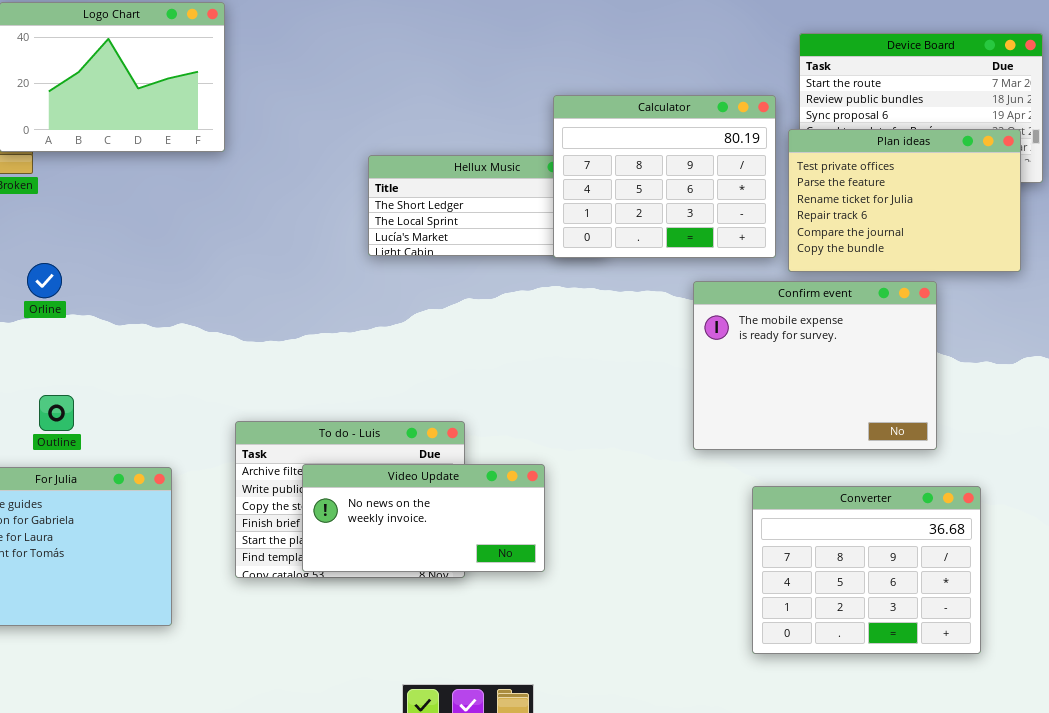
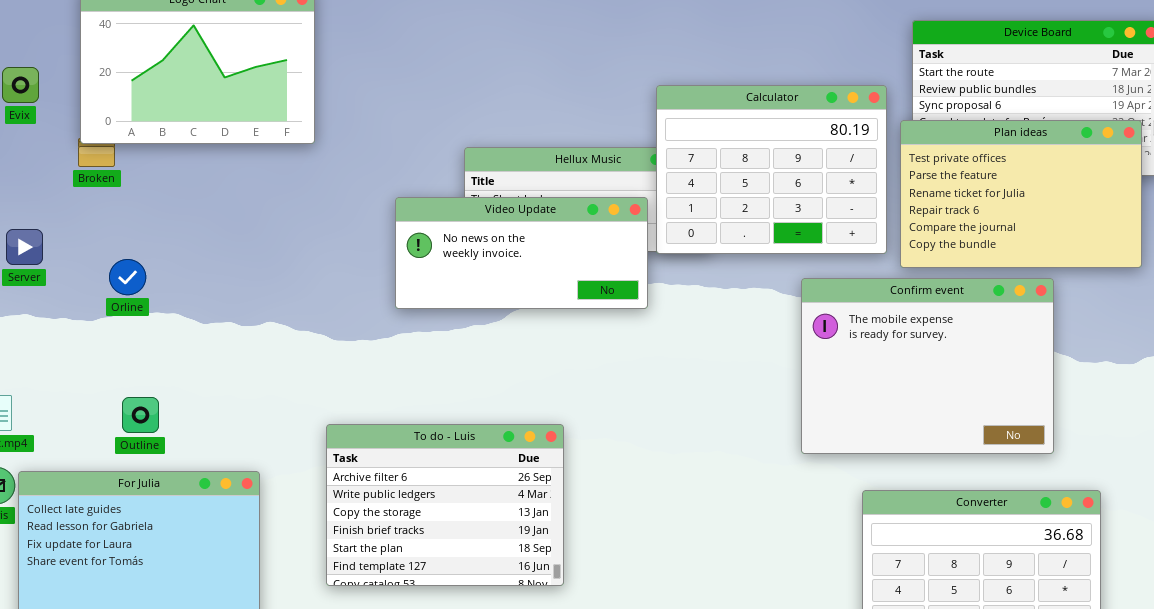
Video Update: [302,464,545,572] -> [395,197,648,309], moved

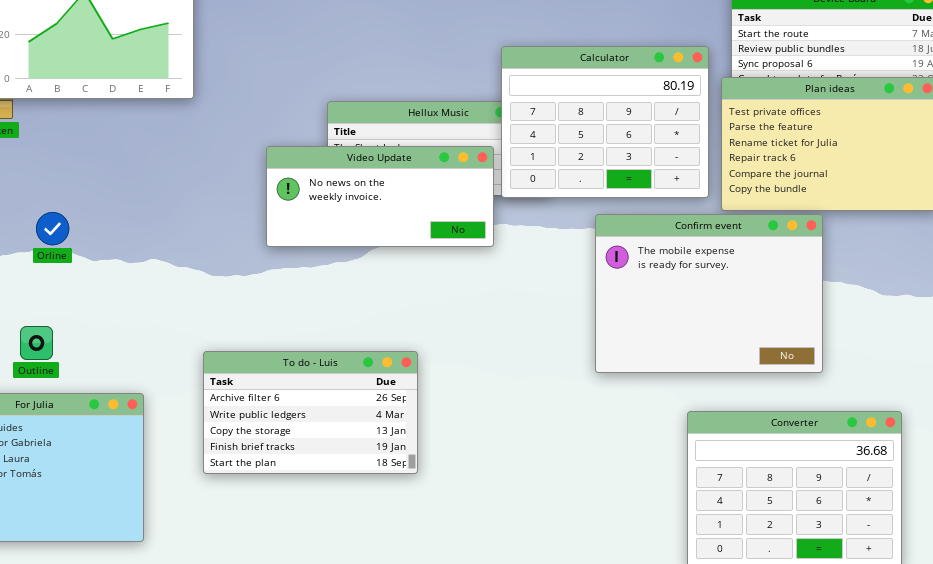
Orline: [109,259,146,295] -> [36,212,69,245], moved
Confirm event: [801,278,1054,454] -> [595,214,823,373], moved
To do - Luis: [326,424,564,586] -> [203,351,418,474], resized

